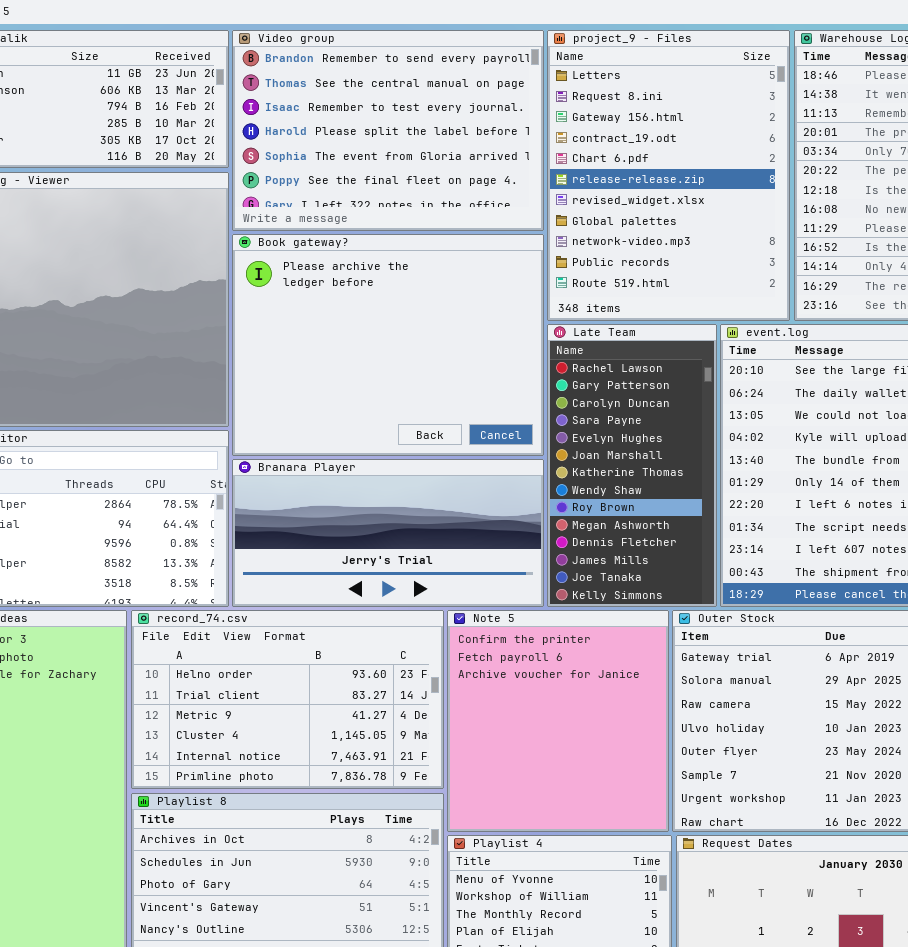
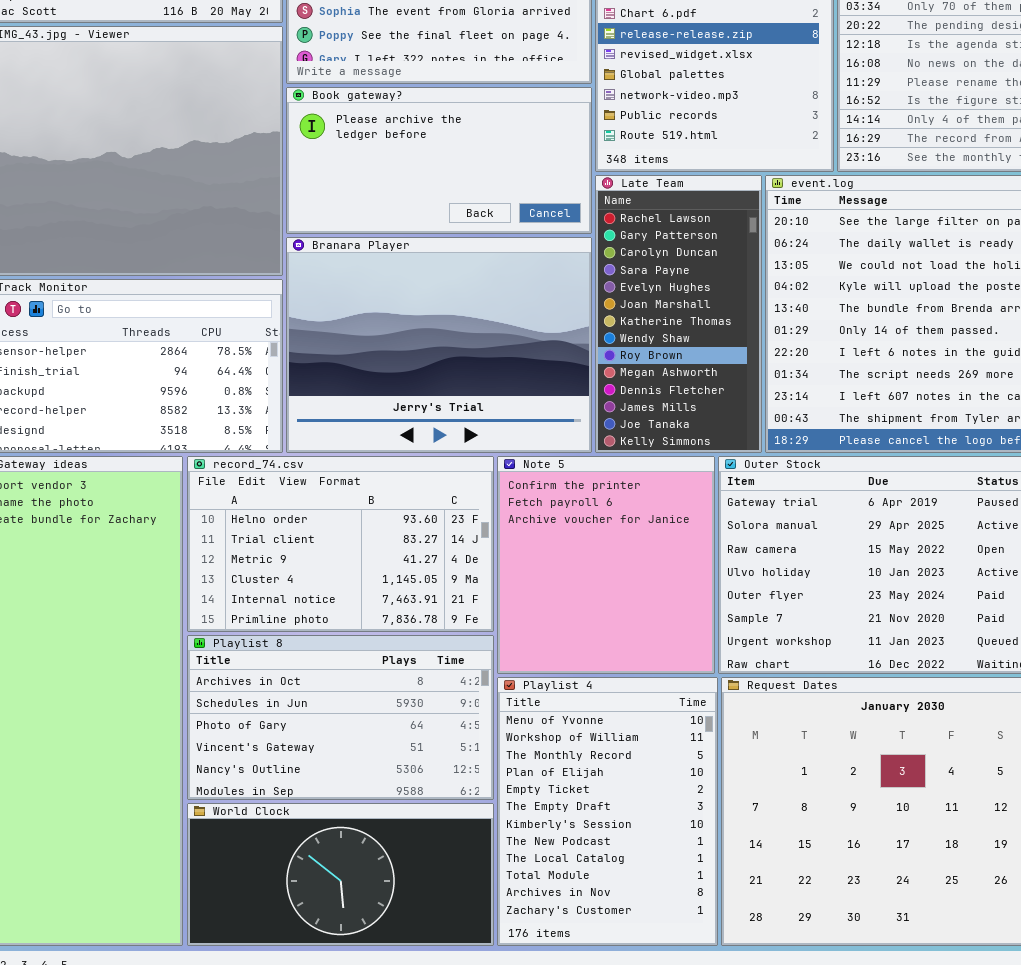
Book gateway?: [232,234,544,456] -> [286,87,592,234], resized
Branara Player: [232,459,544,607] -> [286,237,592,453], resized

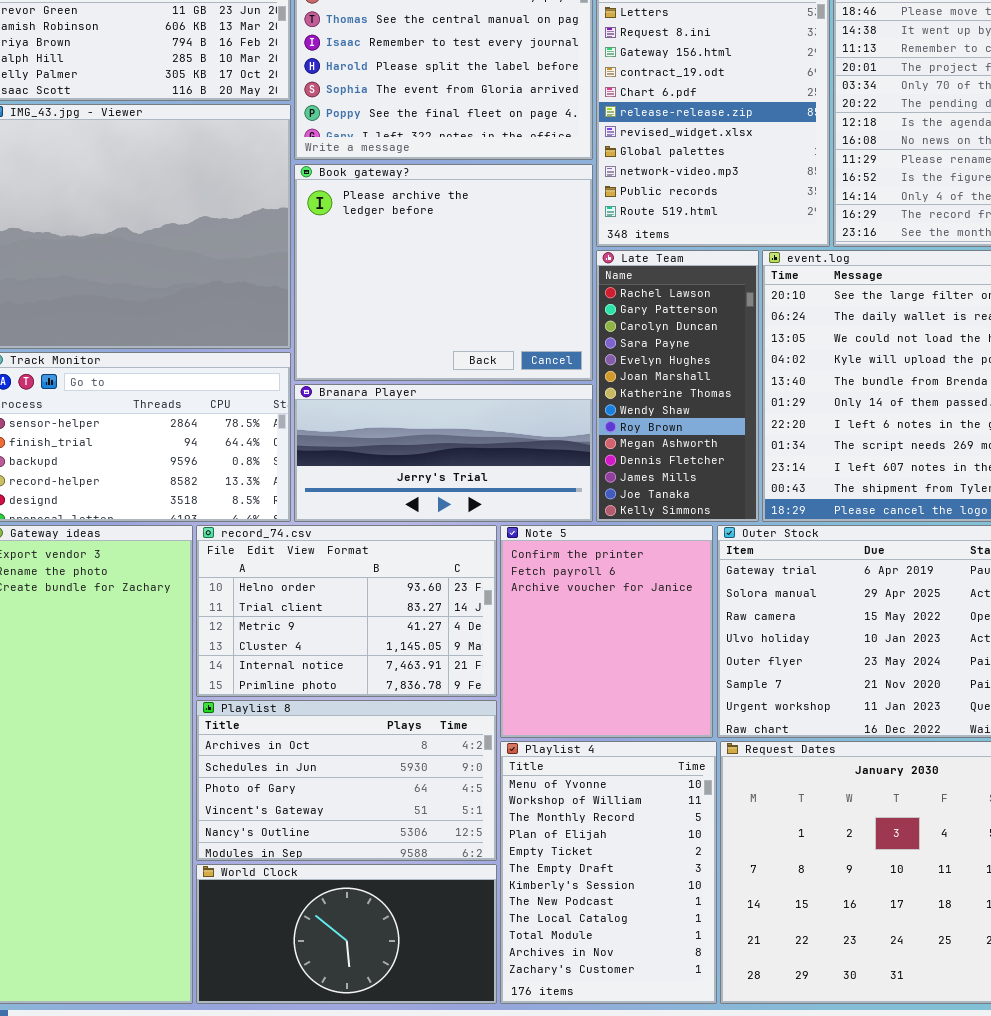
Book gateway?: [286,87,592,234] -> [294,164,593,381], resized
Branara Player: [286,237,592,453] -> [294,384,593,522], resized

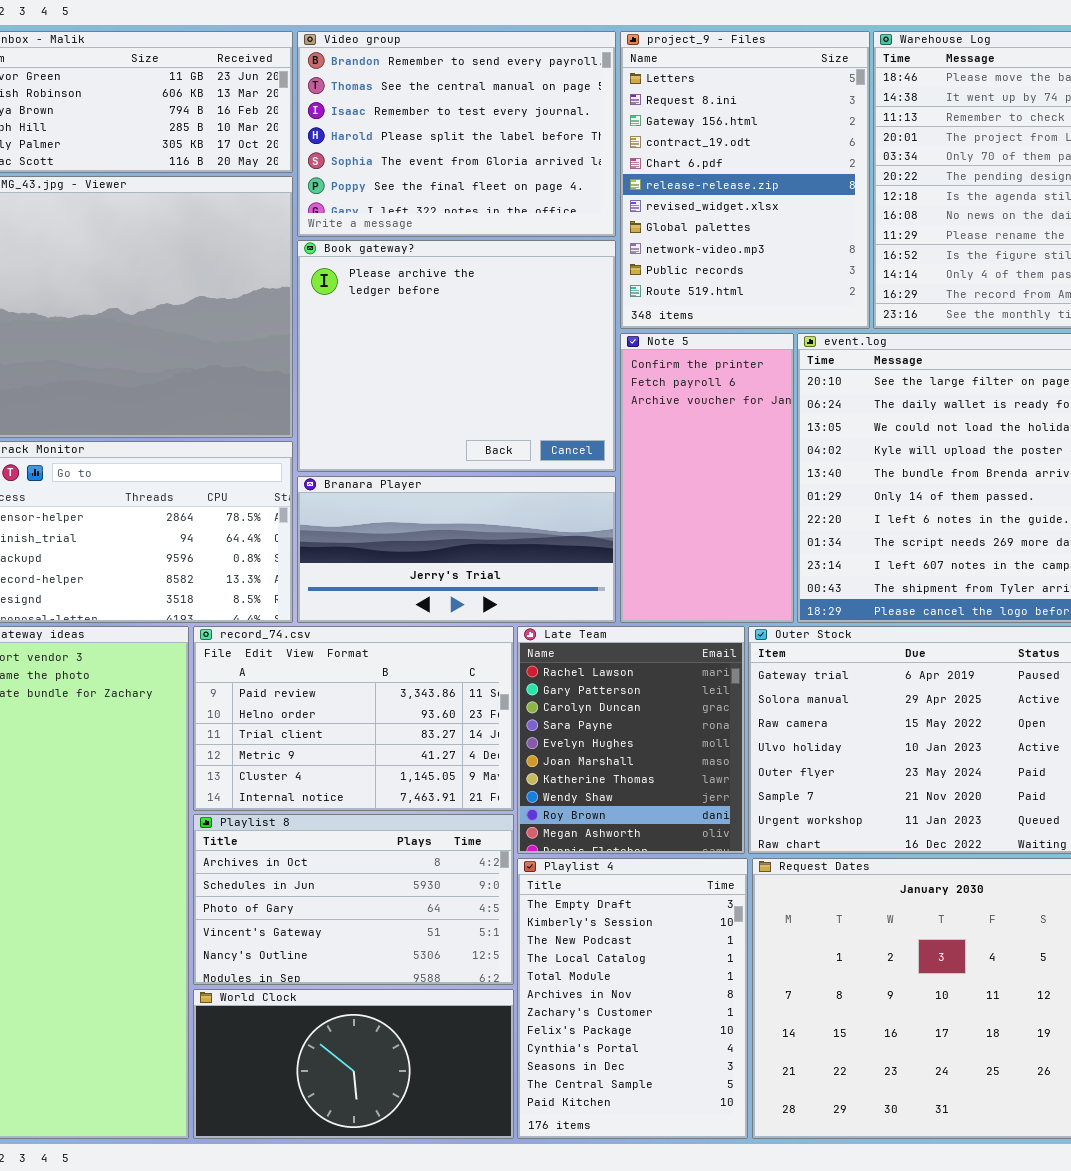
Late Team: [596,250,759,522] -> [517,626,745,854], moved, resized
record_74.csv: [196,525,497,697] -> [193,626,514,811], scrolled up 1 row
Note 5: [500,525,713,738] -> [620,333,794,623], moved, resized
Playlist 4: [500,741,717,1004] -> [517,858,748,1139], scrolled down 5 rows

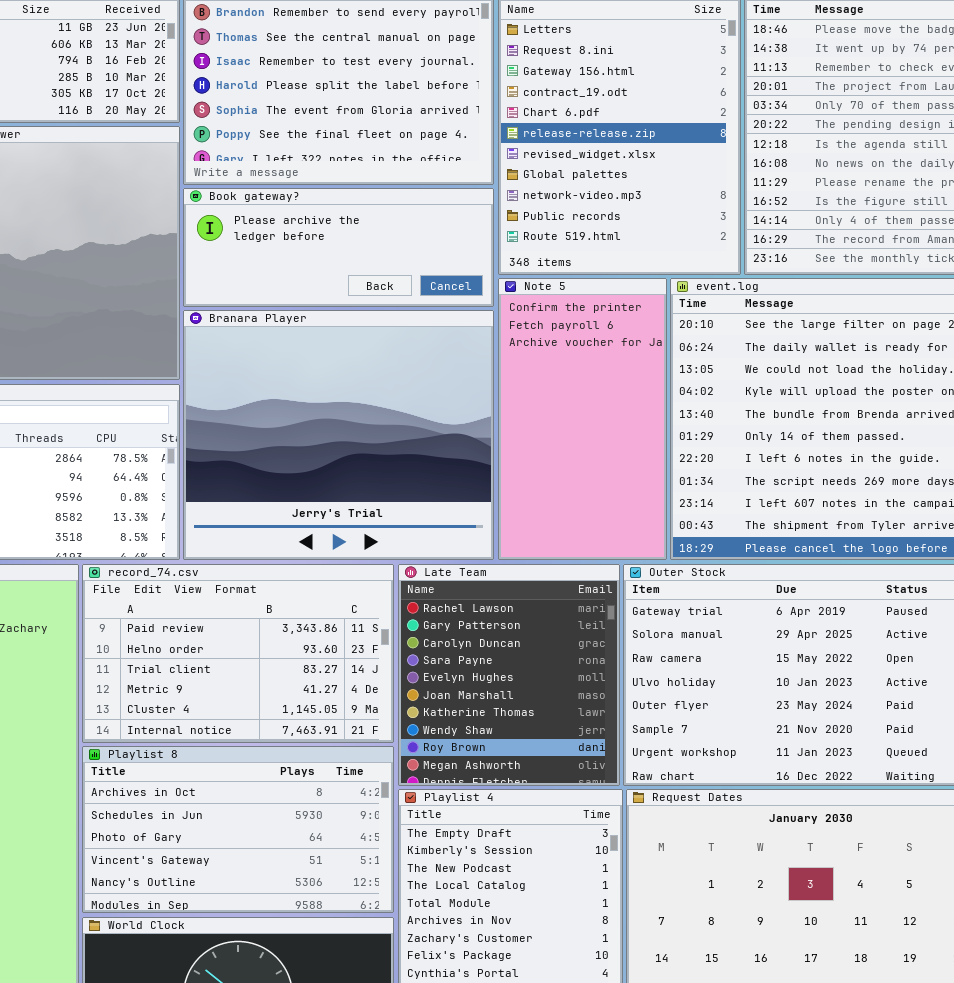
Book gateway?: [297,240,616,472] -> [183,188,494,307], resized
Branara Player: [297,476,616,623] -> [183,310,494,560], resized

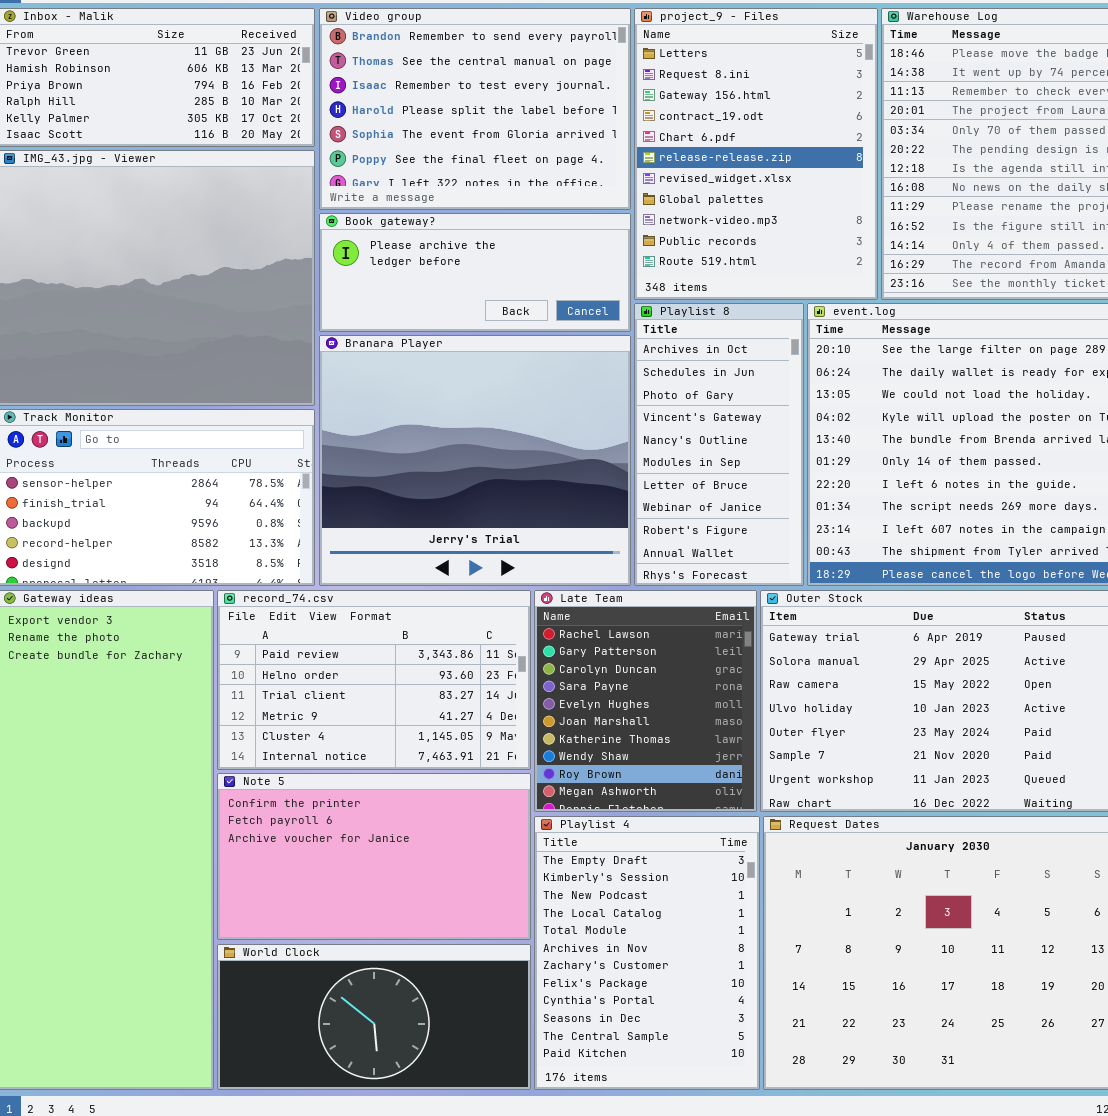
Note 5: [498,278,667,560] -> [217,773,531,940], moved, resized
Playlist 8: [82,746,394,913] -> [634,303,804,586], moved, resized

